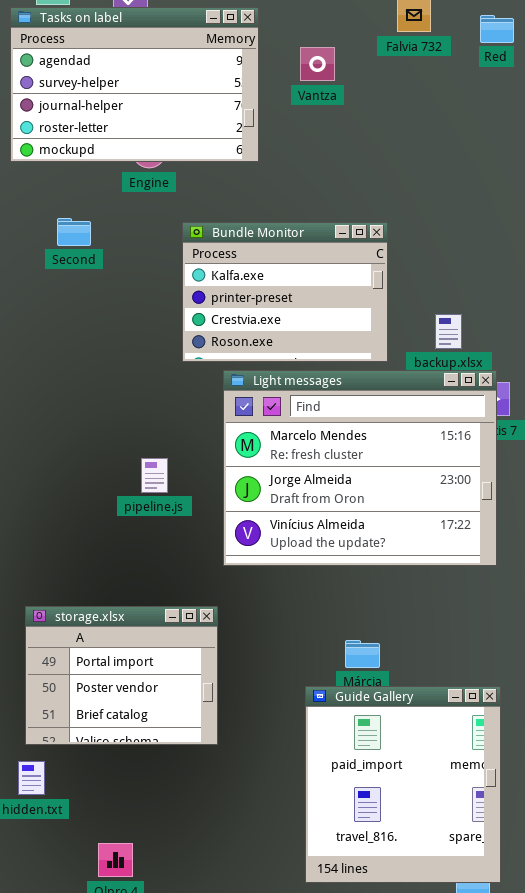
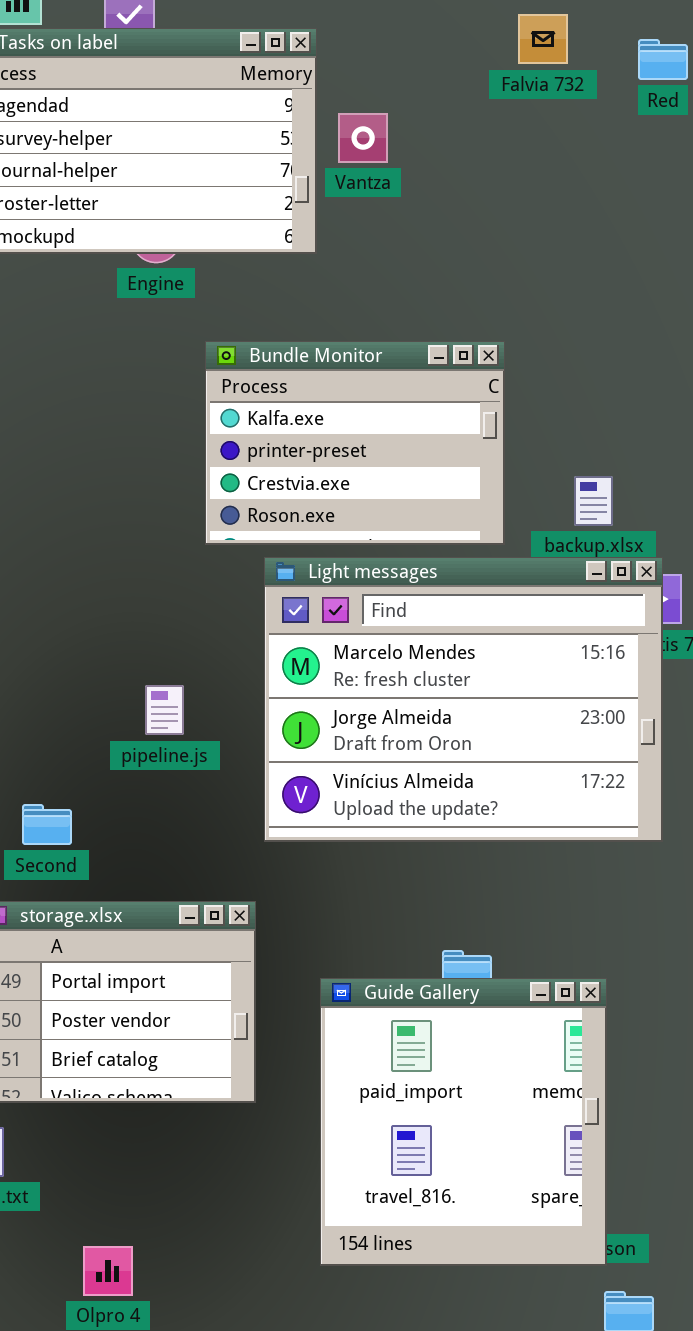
Vantza: [300,47,335,81] -> [338,113,388,163], moved
Second: [57,218,91,246] -> [22,804,72,845], moved
Guide Gallery: [305,686,501,883] -> [320,978,607,1266], moved

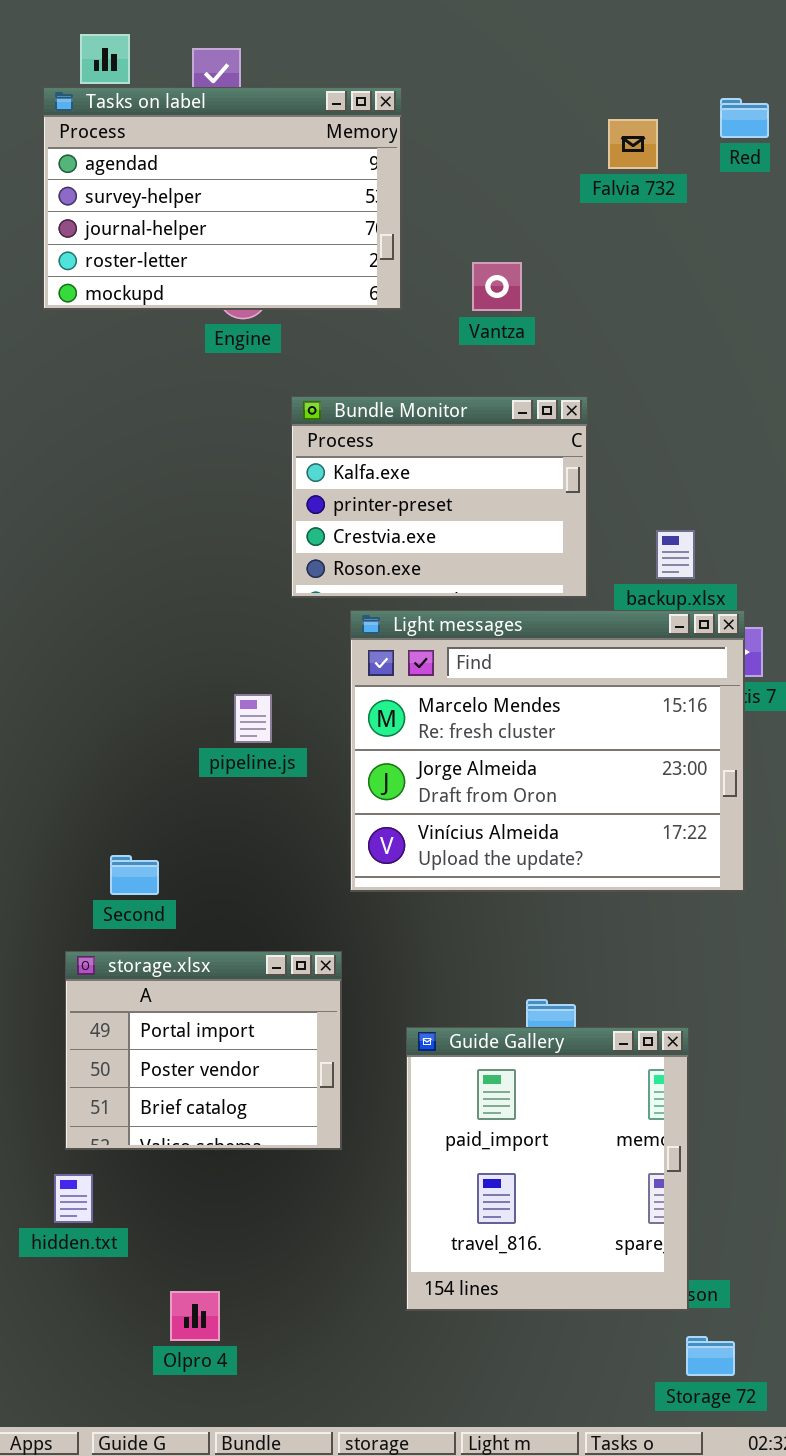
Falvia 732: [518,14,568,64] -> [608,119,658,169], moved
Vantza: [338,113,388,163] -> [472,262,522,311], moved
pipeline.js: [145,685,184,735] -> [234,694,272,743], moved

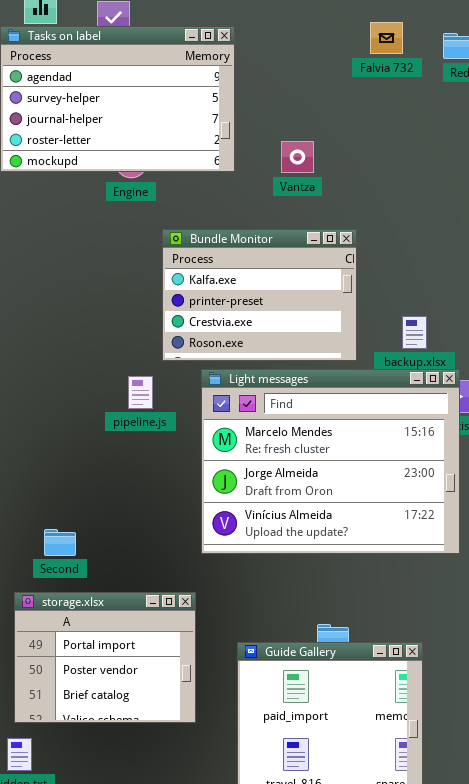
Falvia 732: [608,119,658,169] -> [370,22,403,54], moved
pipeline.js: [234,694,272,743] -> [128,376,153,409], moved

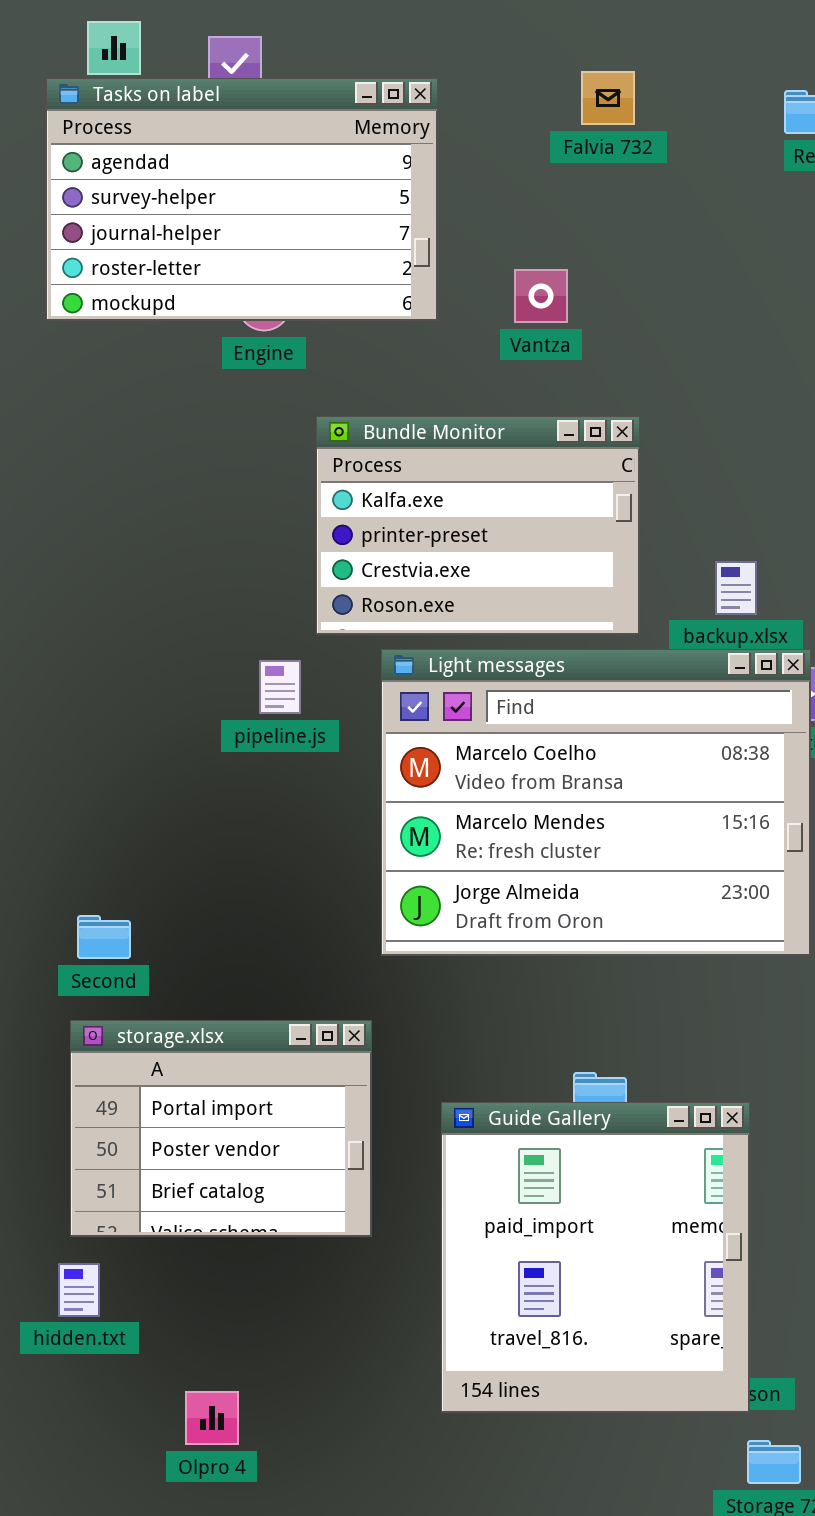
Falvia 732: [370,22,403,54] -> [581,71,635,125], moved
Light messages: [201,369,460,554] -> [381,649,811,956], scrolled up 1 row
Second: [44,529,76,556] -> [77,915,131,959], moved

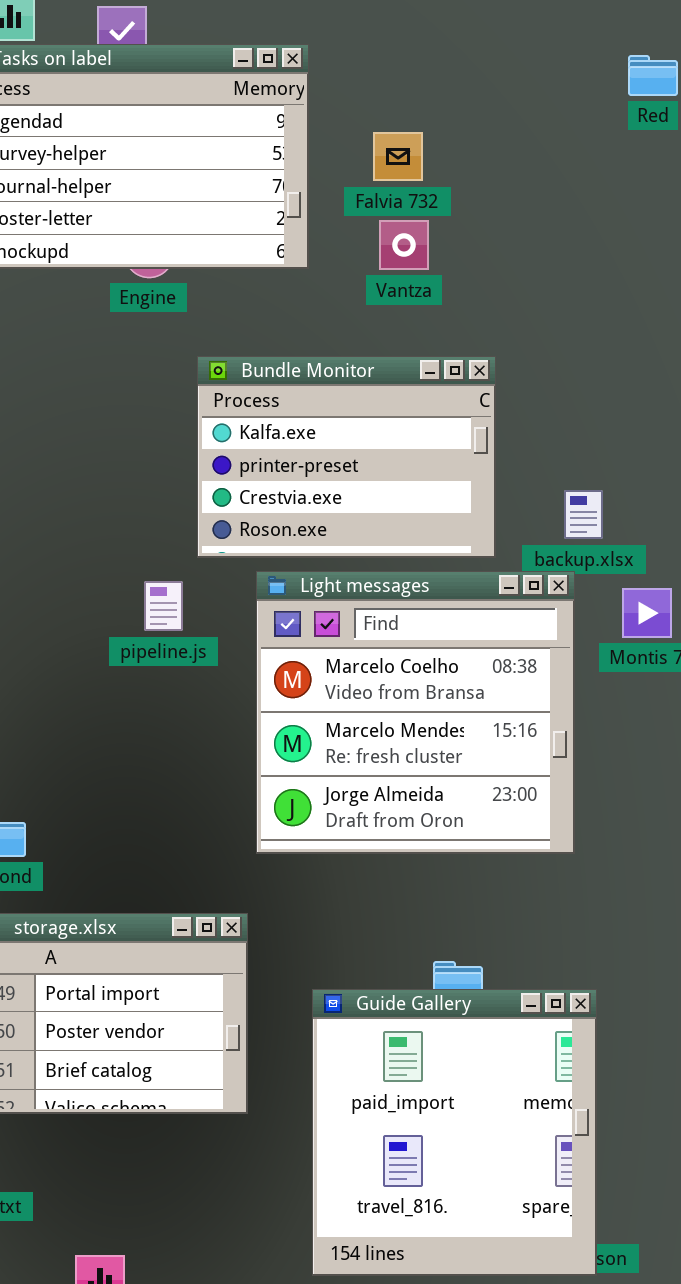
Falvia 732: [581,71,635,125] -> [373,132,423,181], moved
Light messages: [381,649,811,956] -> [256,571,575,854], resized

